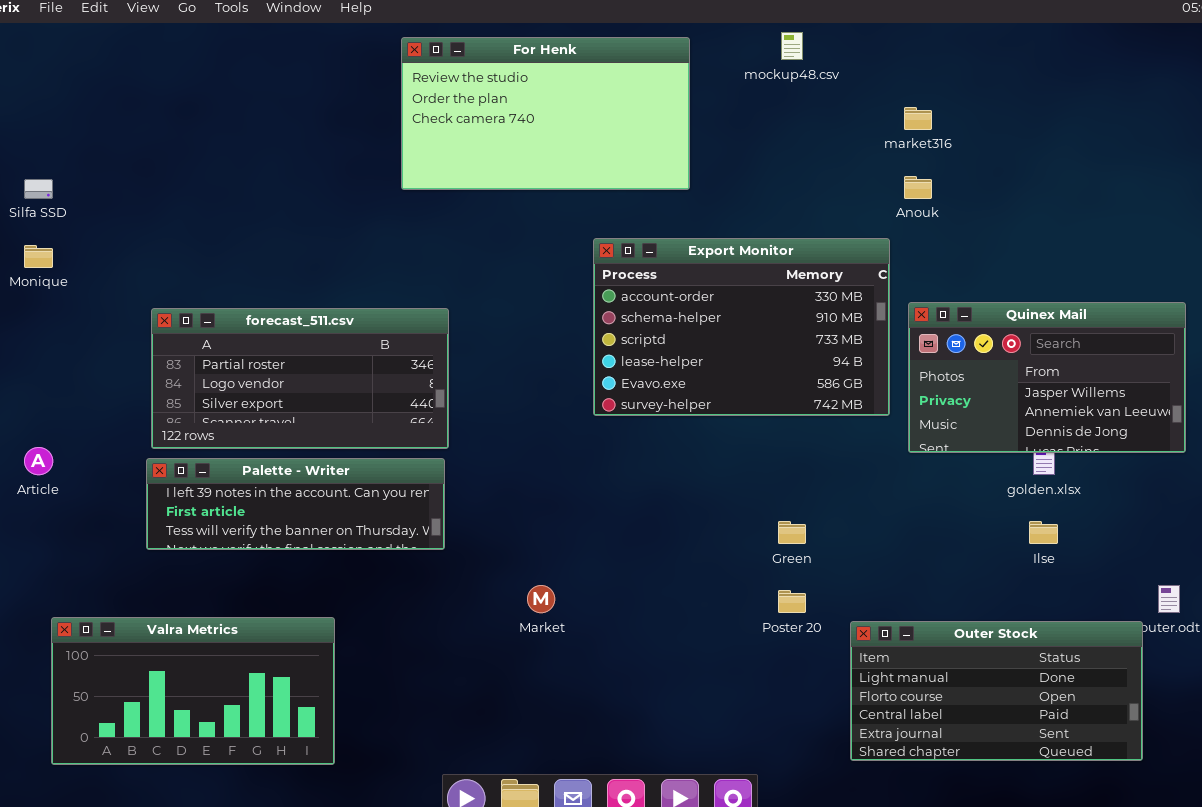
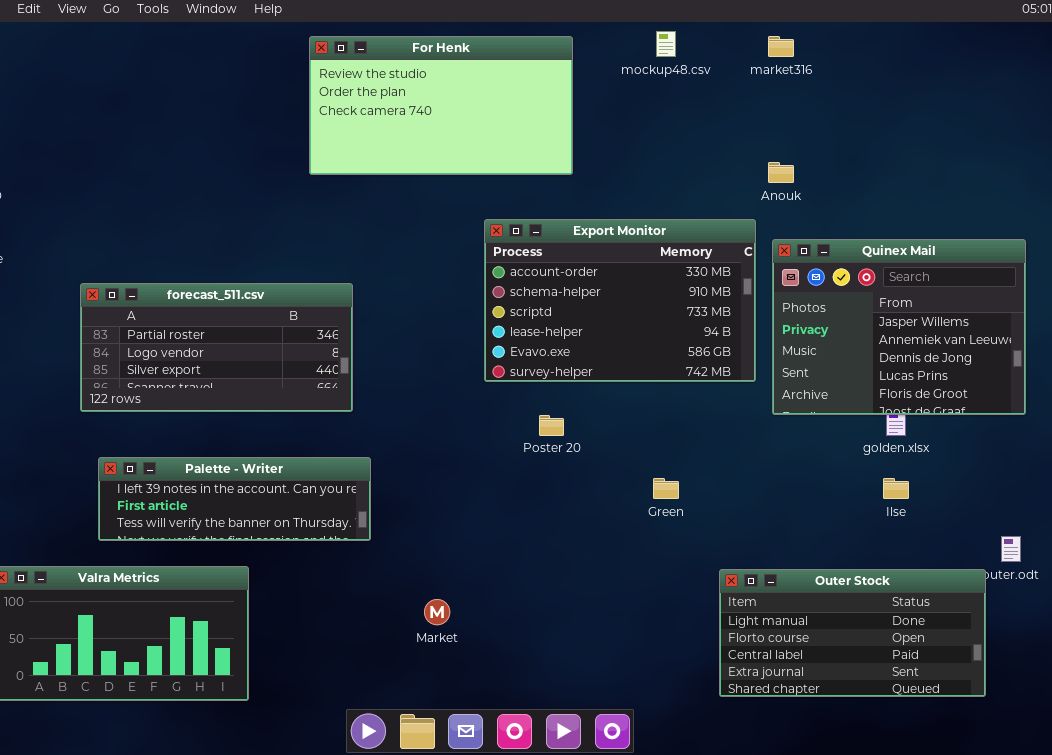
market316: [904,107,932,130] -> [768,36,794,57], moved
Quinex Mail: [908,302,1186,453] -> [772,239,1026,415], resized
Palette - Writer: [146,458,445,550] -> [98,457,371,541], moved
Market: [527,585,555,613] -> [424,599,450,625], moved
Poster 20: [778,590,806,613] -> [539,415,564,436], moved

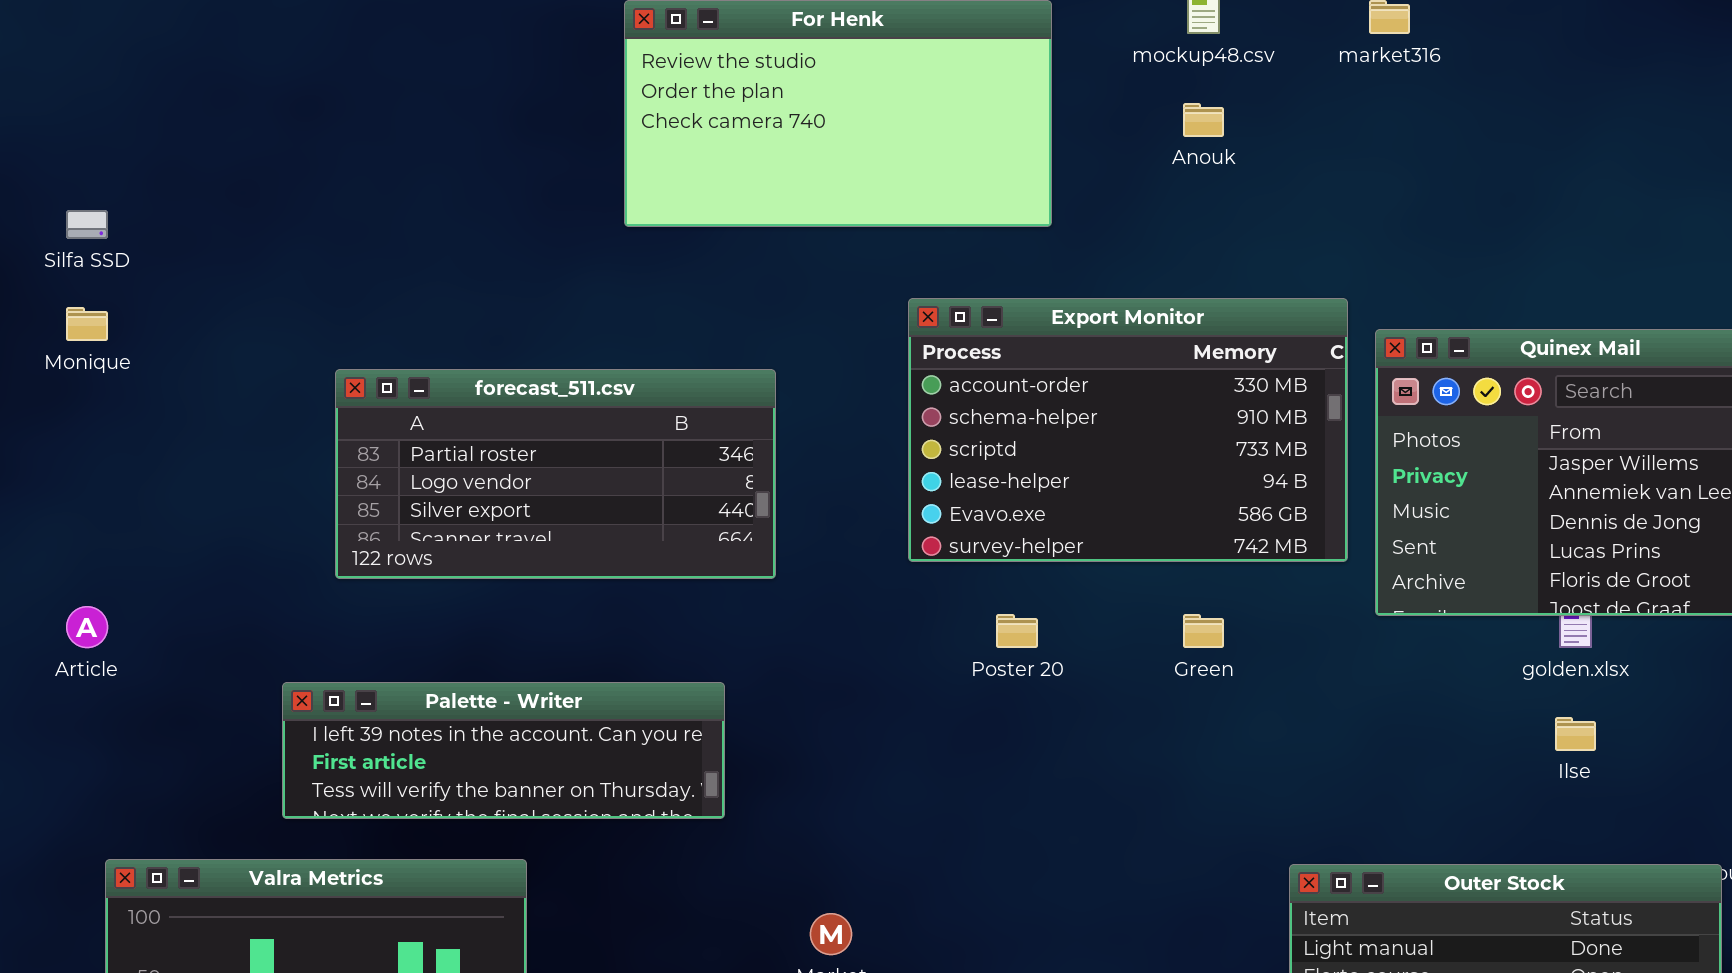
Anouk: [768,162,794,183] -> [1183,103,1224,137], moved
forecast_511.csv: [80,283,353,412] -> [335,369,776,579], moved
Green: [653,478,679,499] -> [1183,614,1224,648], moved

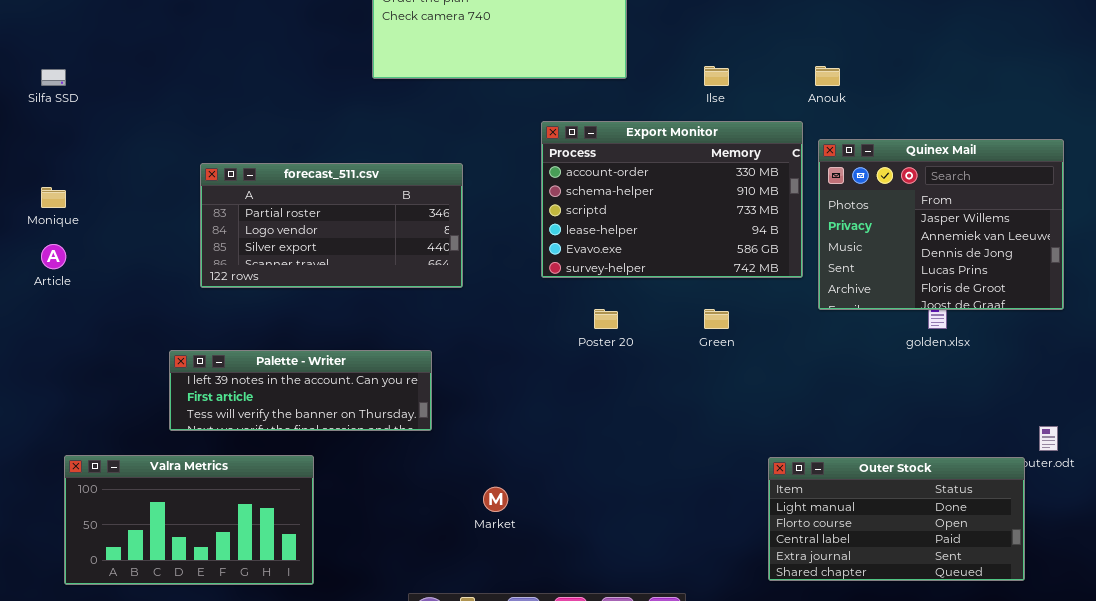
Anouk: [1183,103,1224,137] -> [815,66,840,86], moved
Monique: [66,307,108,341] -> [41,187,66,208], moved
Article: [66,606,108,648] -> [41,244,66,269], moved
Ilse: [1555,717,1596,751] -> [704,66,729,86], moved

